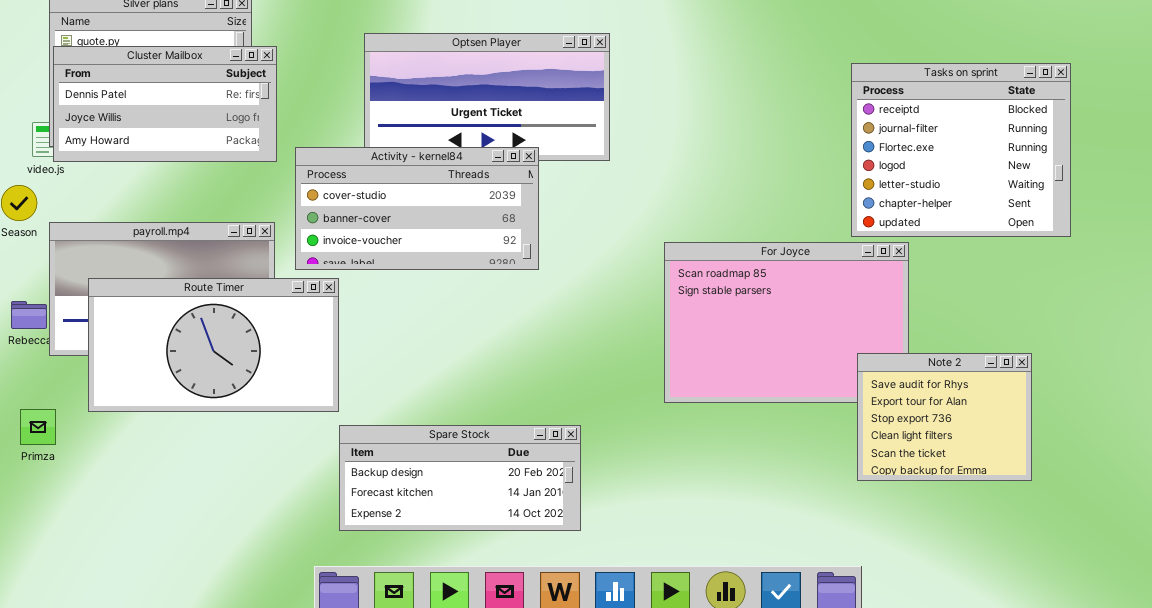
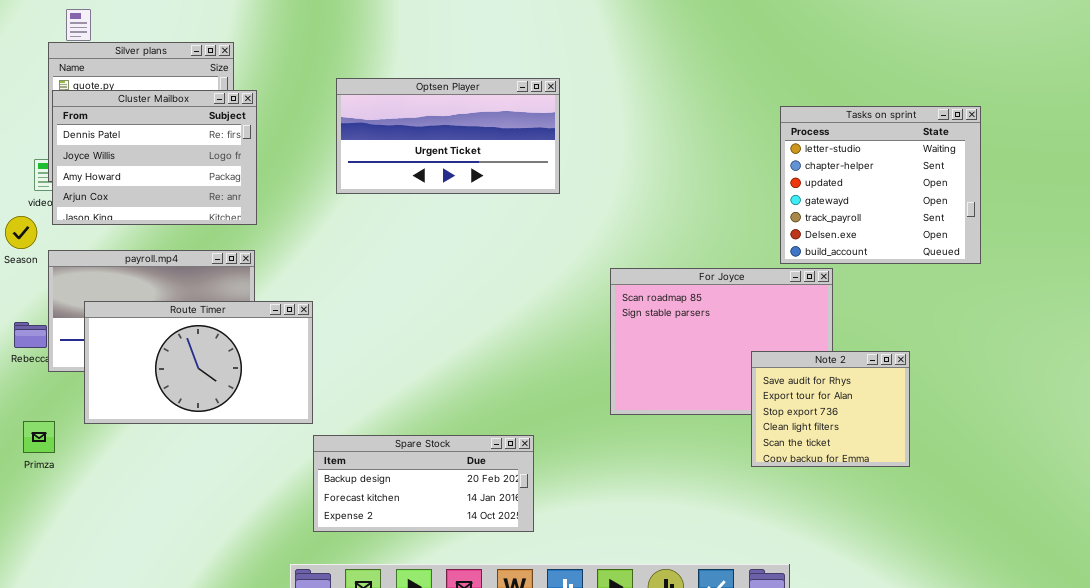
Cluster Mailbox: [53,46,277,162] -> [52,90,257,225], resized
Tasks on sprint: [851,63,1071,237] -> [780,106,981,264], scrolled down 4 rows
Activity - kernel84: [295,147,539,270] -> none, closed
Note 2: [857,353,1032,481] -> [751,351,910,467], moved

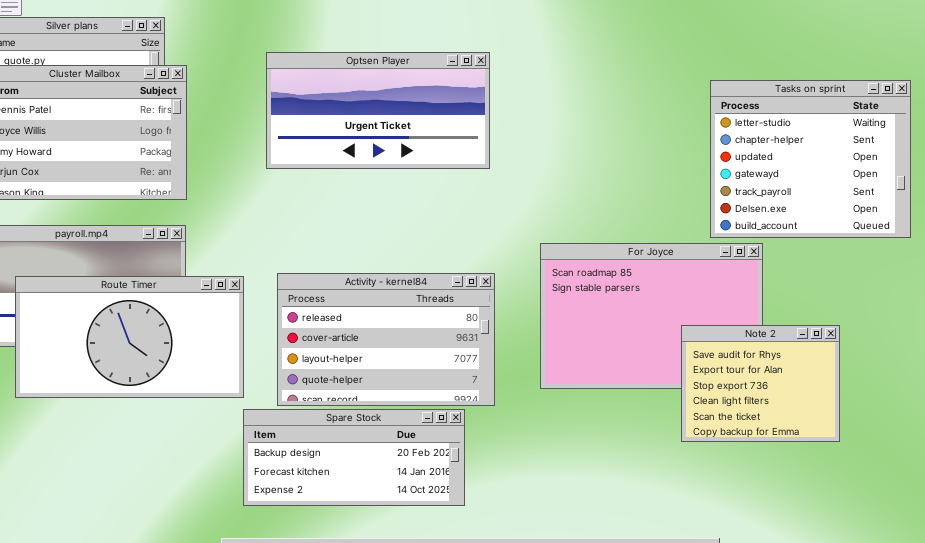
Activity - kernel84: none -> [277,273,495,406], opened

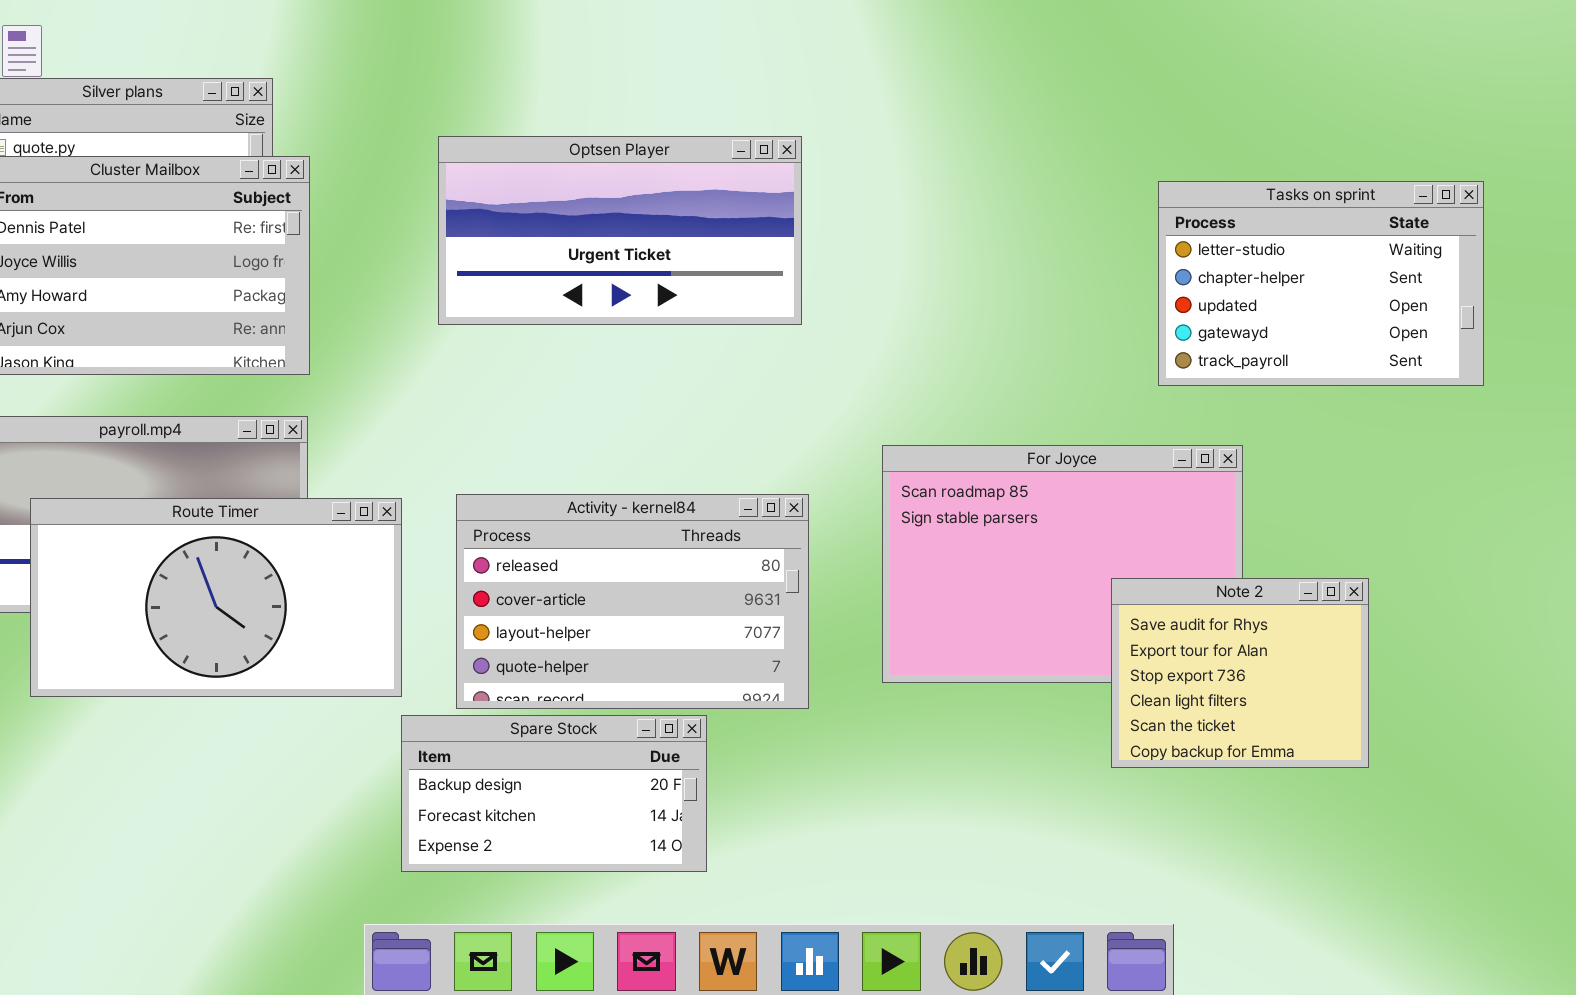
Tasks on sprint: [710,80,911,238] -> [1158,181,1484,386], resized
Spare Stock: [243,409,465,506] -> [401,715,707,872], resized

